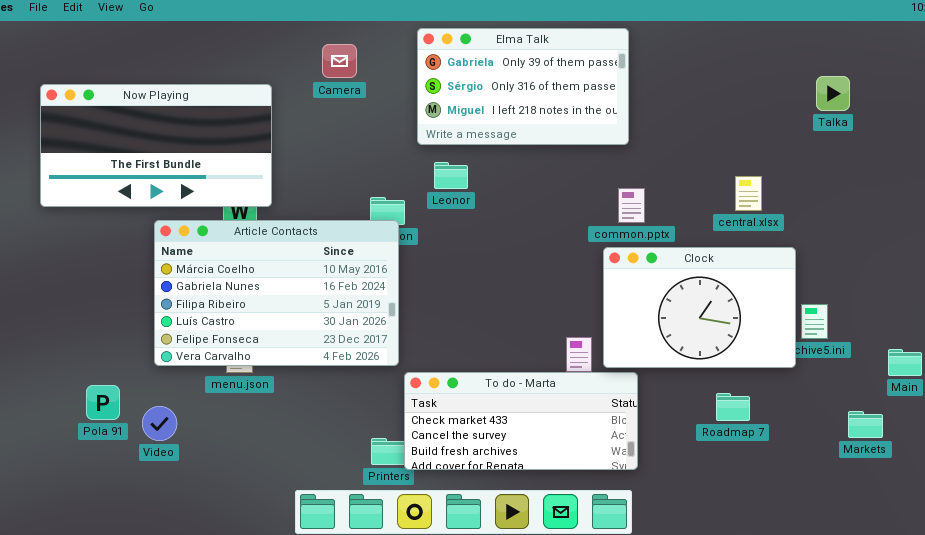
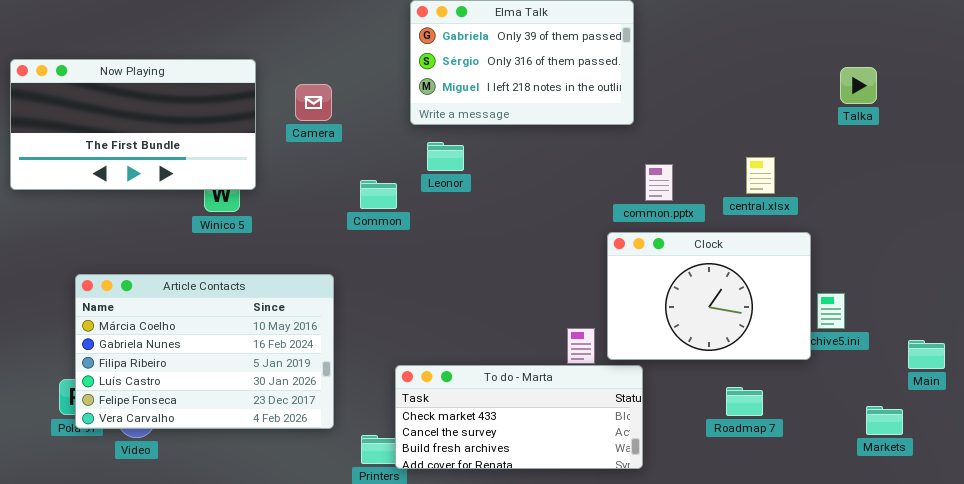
Camera: [322,44,357,78] -> [295,84,332,121], moved
Talka: [816,76,850,111] -> [840,67,877,104], moved
common.pptx: [618,188,645,223] -> [645,164,673,201], moved
Article Contacts: [154,220,399,366] -> [75,274,334,429], moved

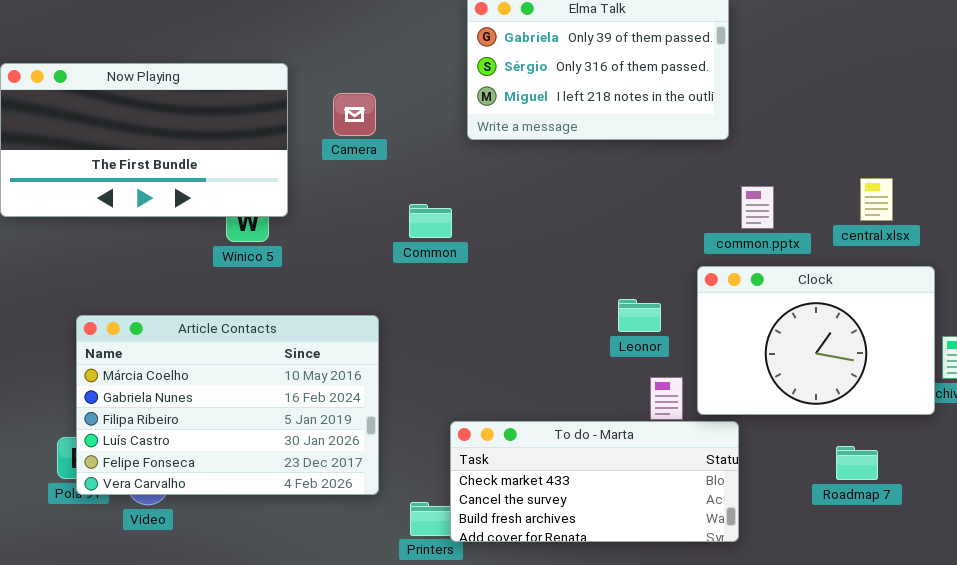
Leonor: [427,142,464,171] -> [618,299,661,332], moved

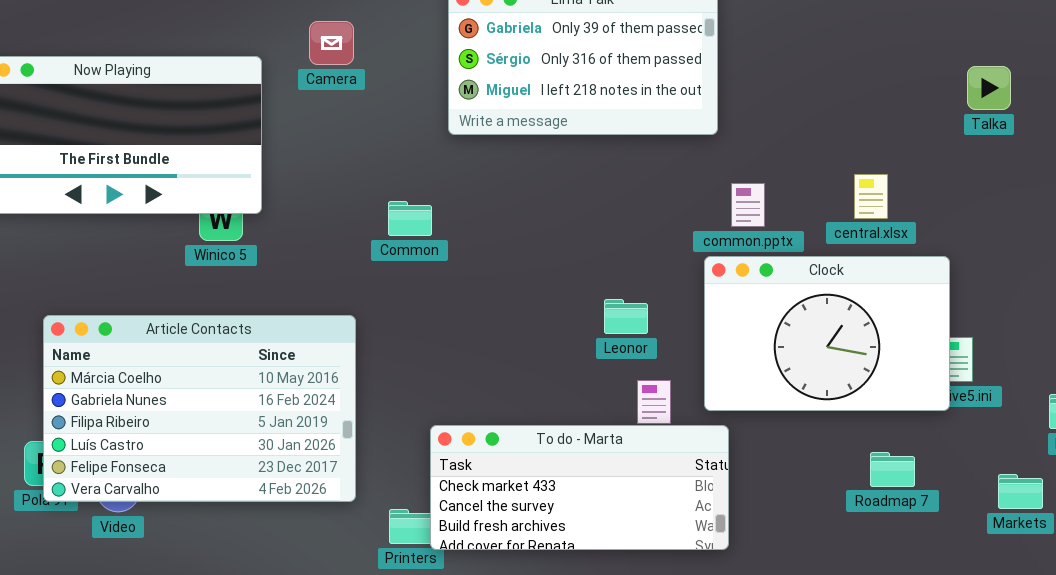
Camera: [333,93,376,136] -> [309,21,354,65], moved
Clock: [697,266,935,415] -> [704,256,950,411], moved
Roadmap 7: [836,446,878,480] -> [870,452,915,487], moved

